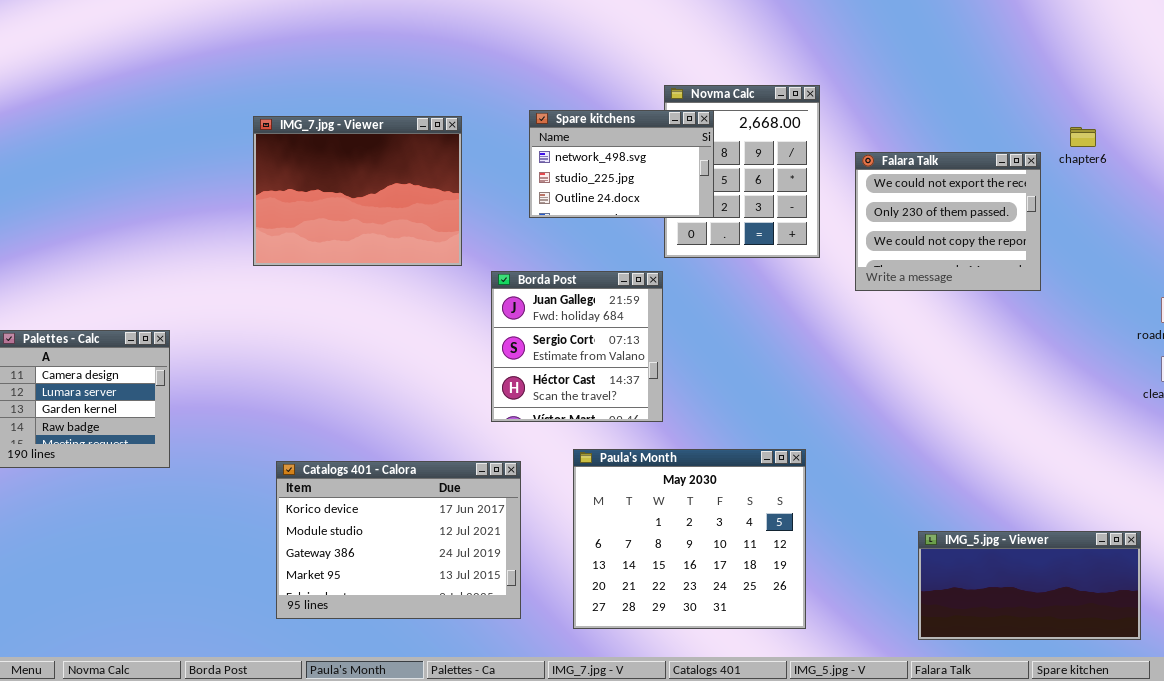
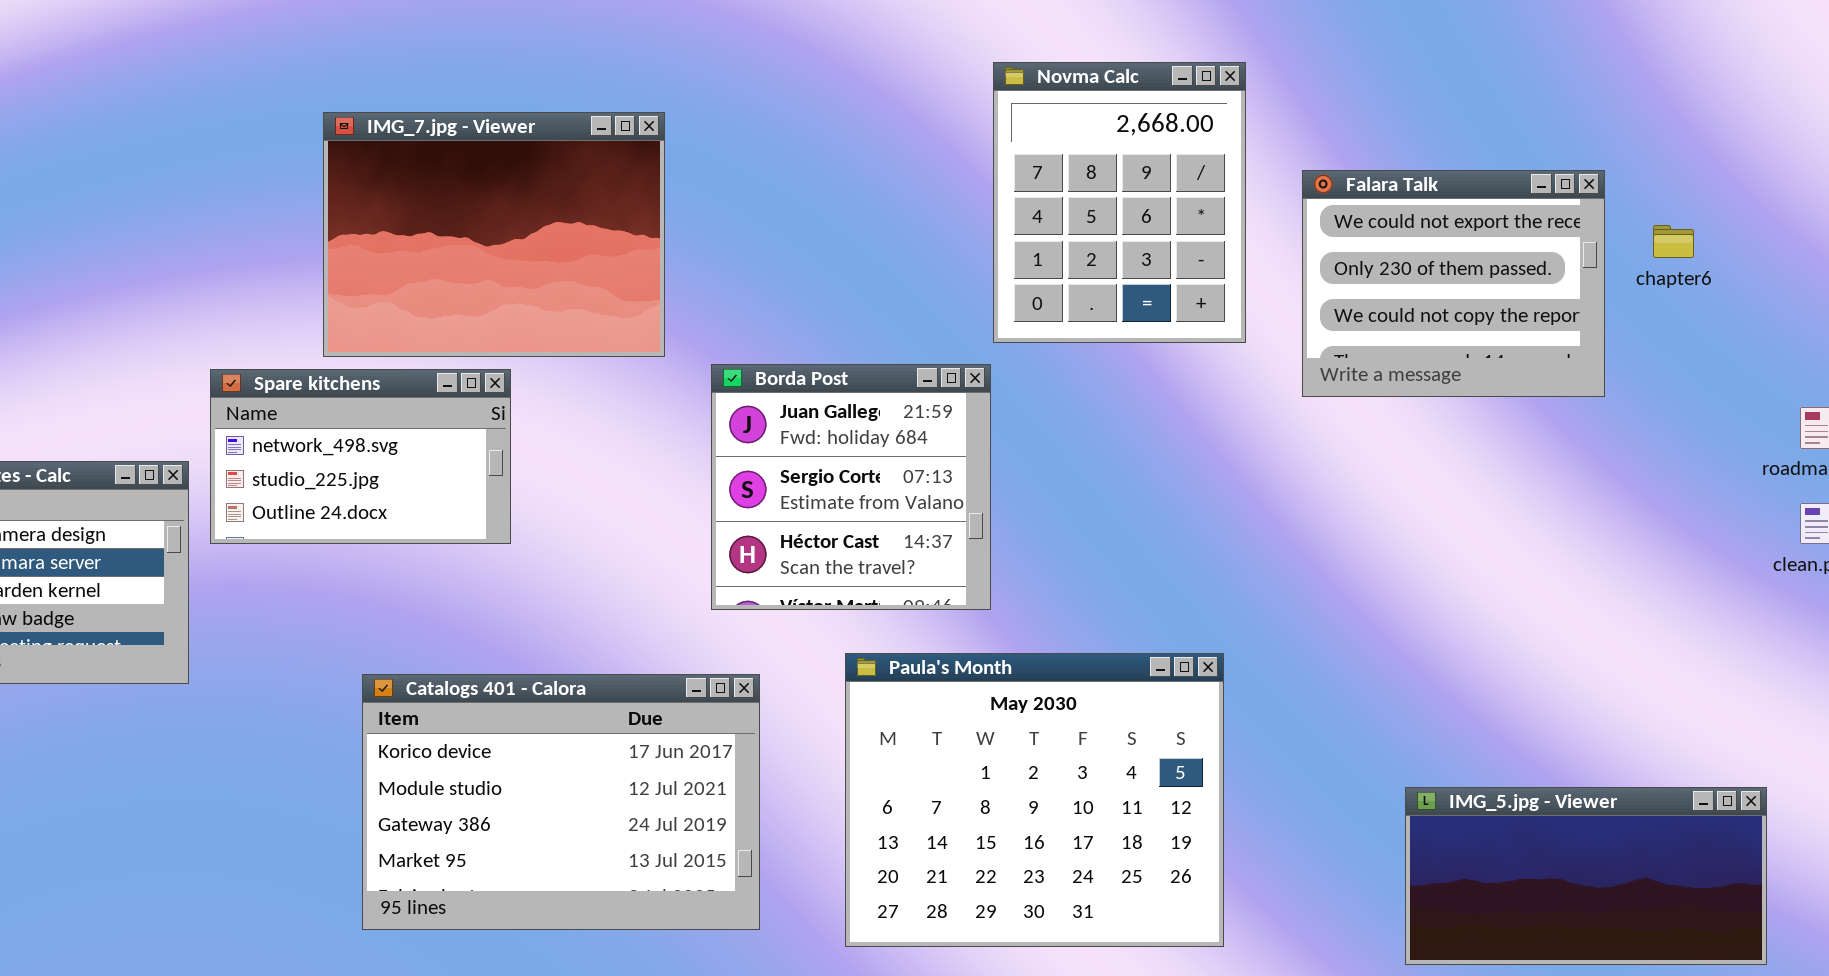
Spare kitchens: [529,110,714,218] -> [210,369,511,544], moved
chapter6: [1070,127,1096,147] -> [1653,225,1694,258], moved

